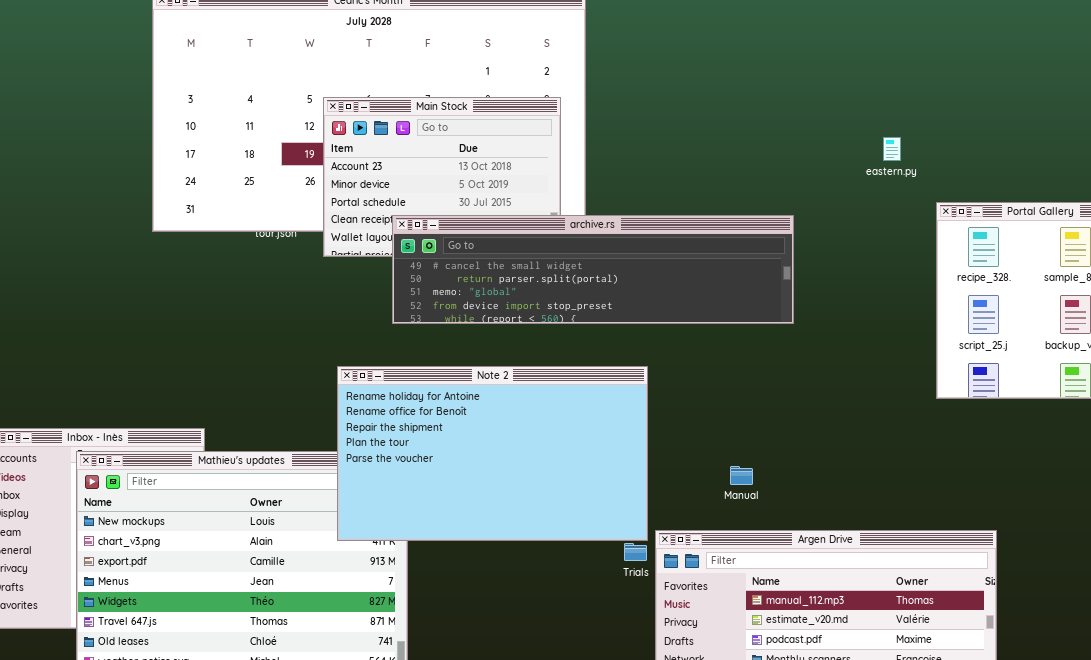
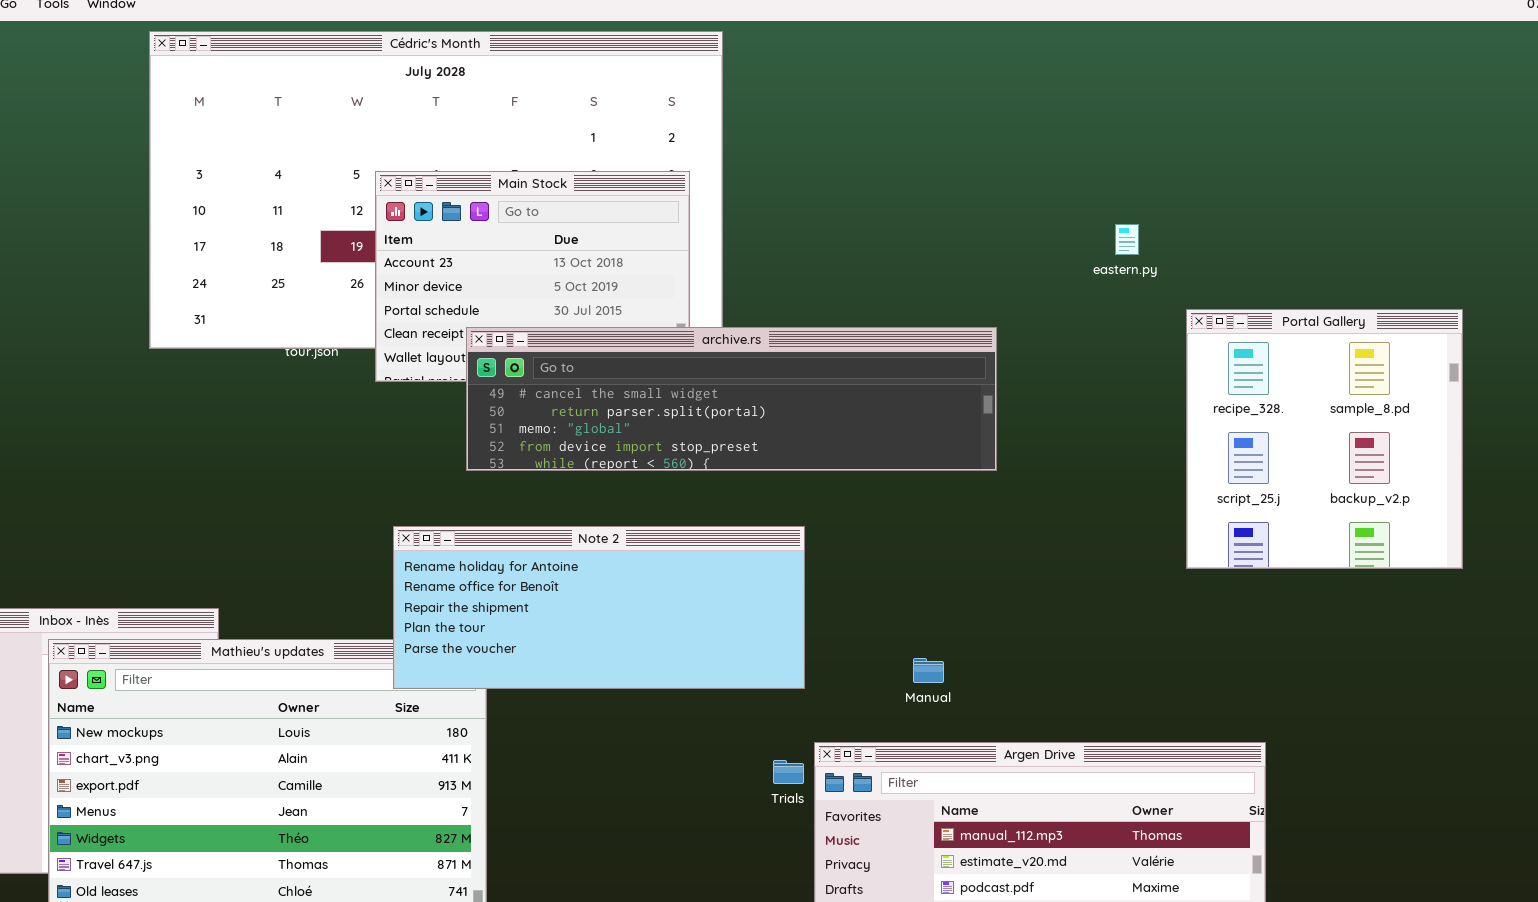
Note 2: [337,366,648,541] -> [393,526,805,689], resized

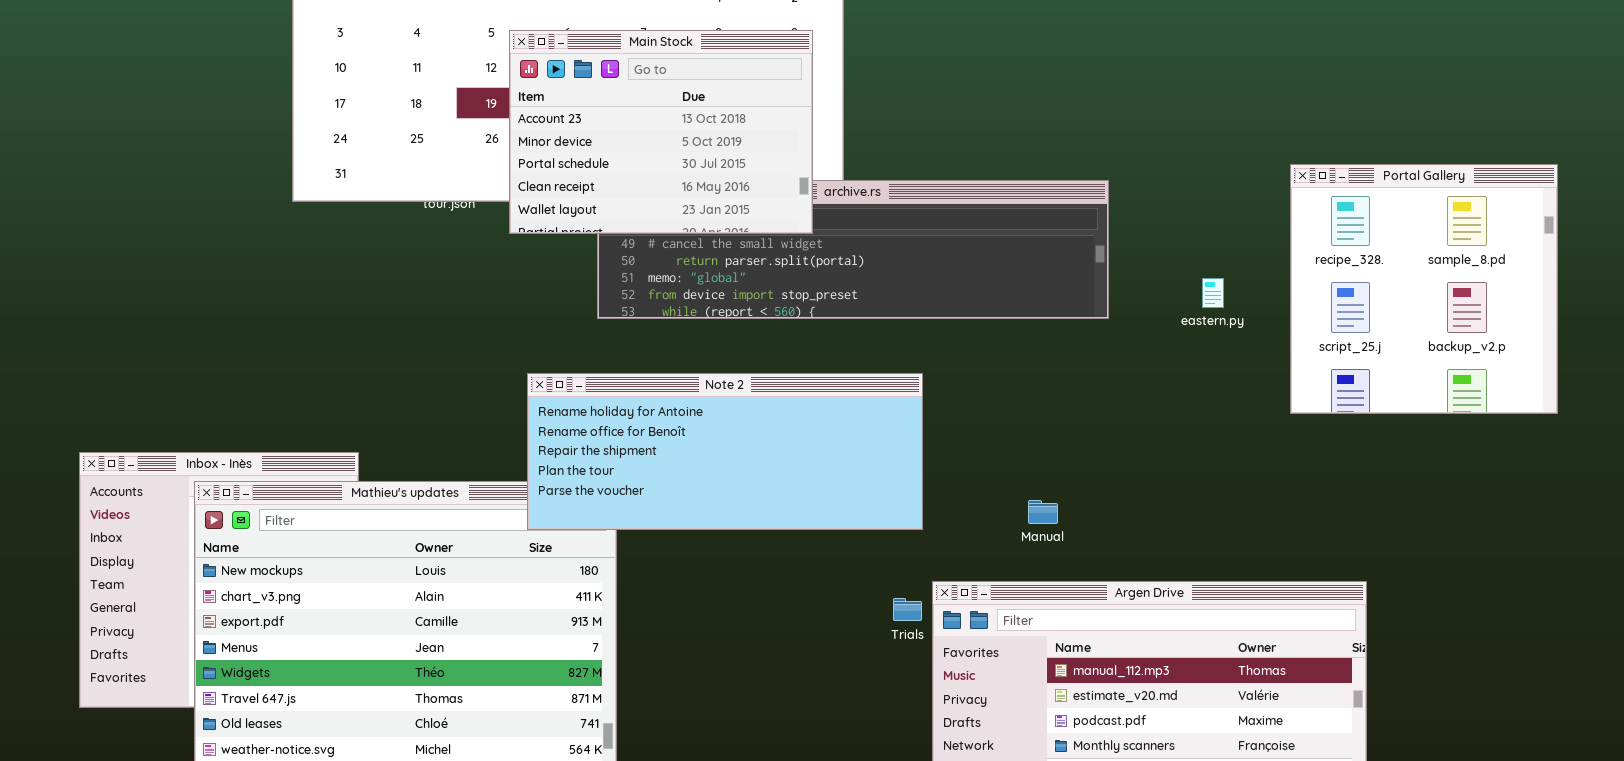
Main Stock: [375,171,690,382] -> [509,30,813,234], raised
eastern.py: [1115,224,1139,255] -> [1202,278,1224,308], moved

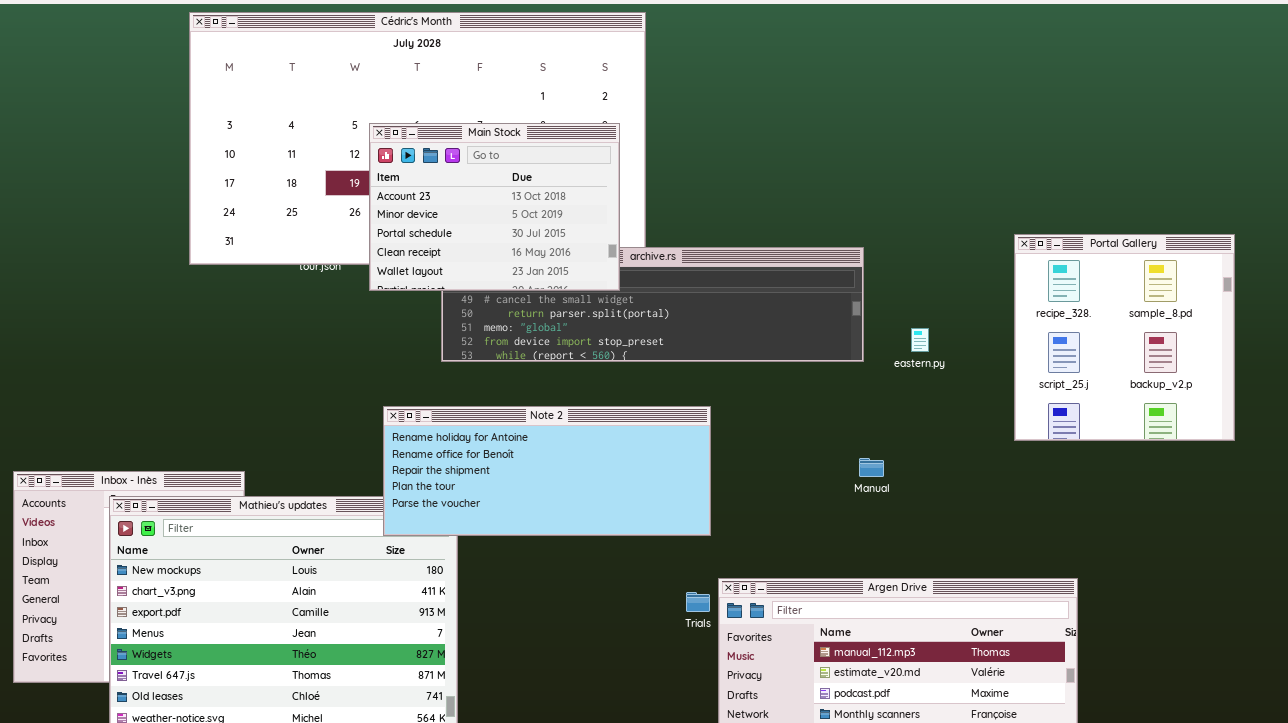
eastern.py: [1202,278,1224,308] -> [911,328,929,352], moved
Manual: [1028,500,1058,524] -> [859,458,884,477], moved

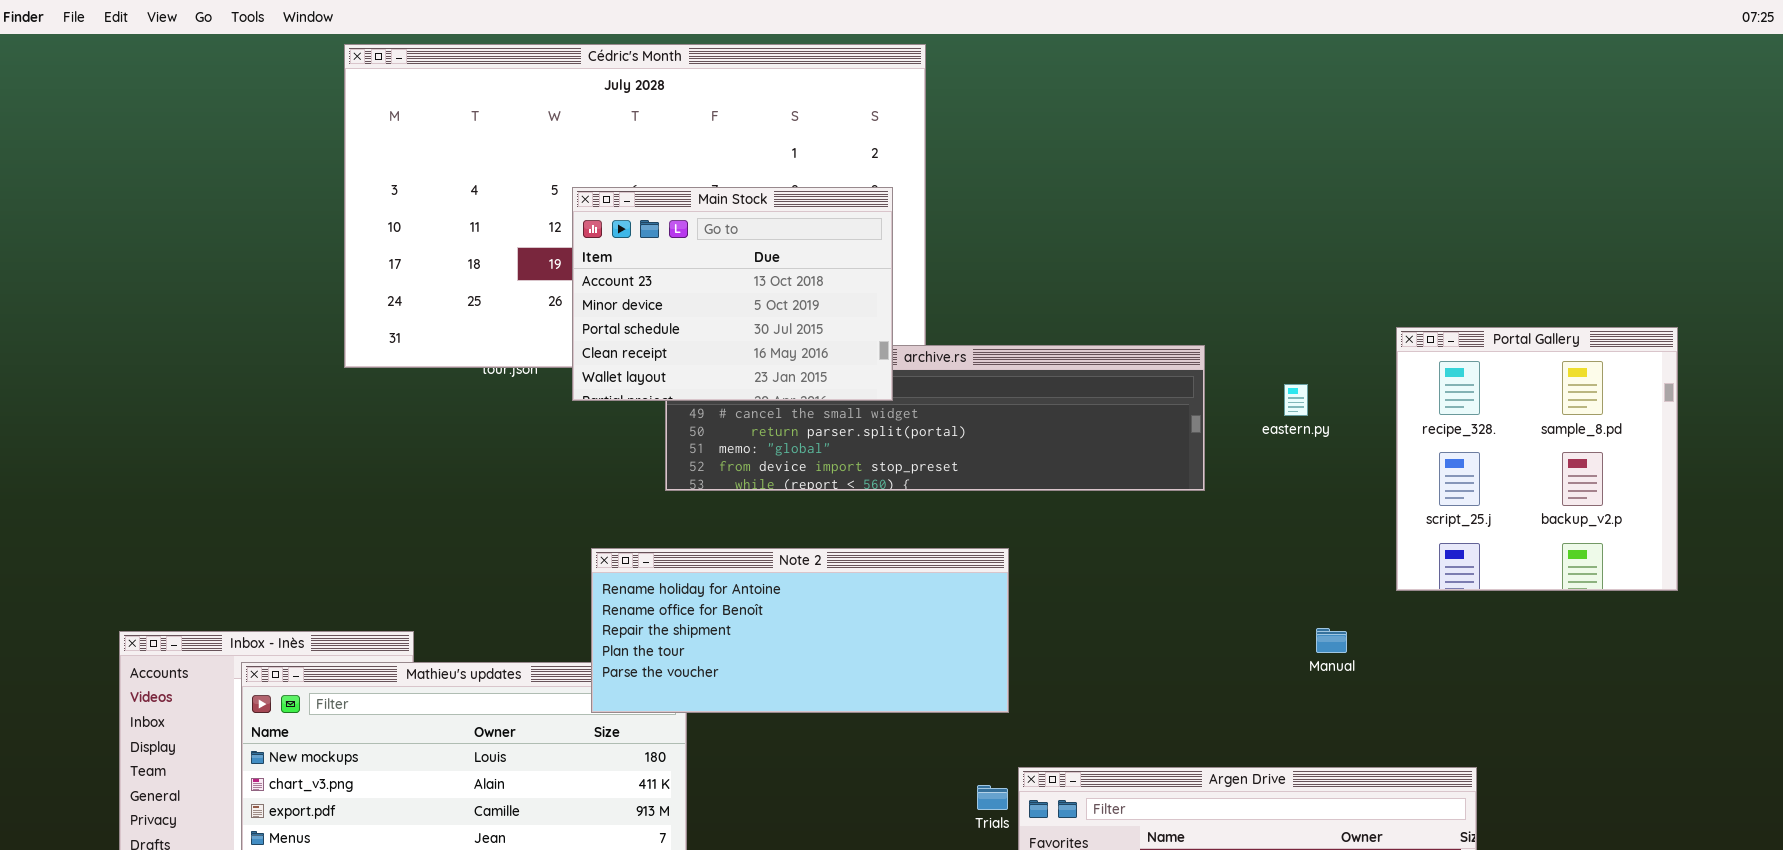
eastern.py: [911,328,929,352] -> [1284,384,1308,416], moved
Manual: [859,458,884,477] -> [1316,628,1347,653], moved

